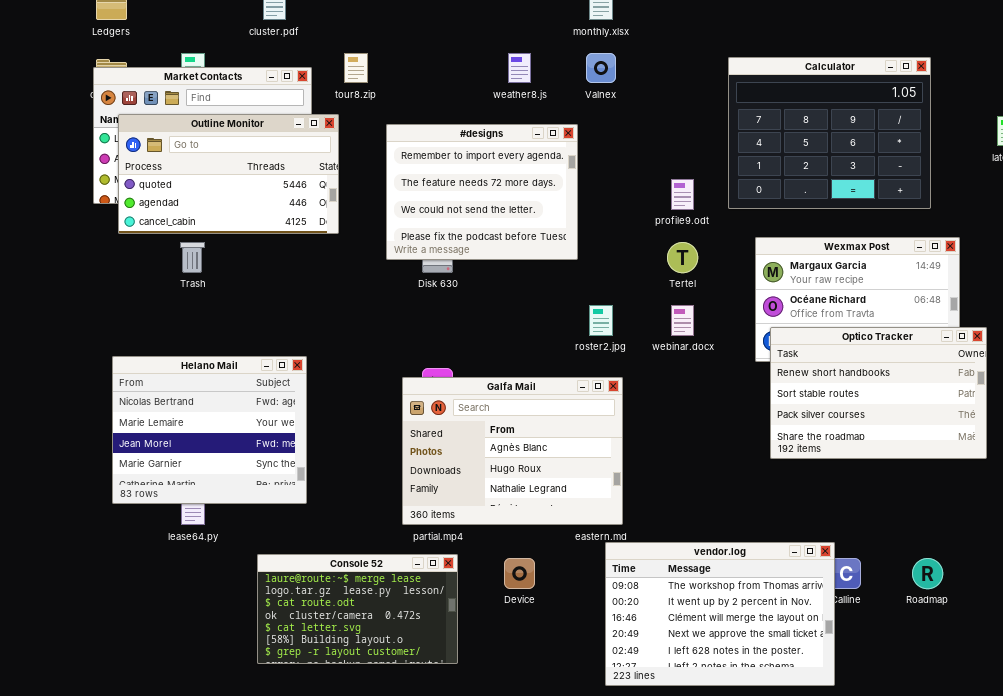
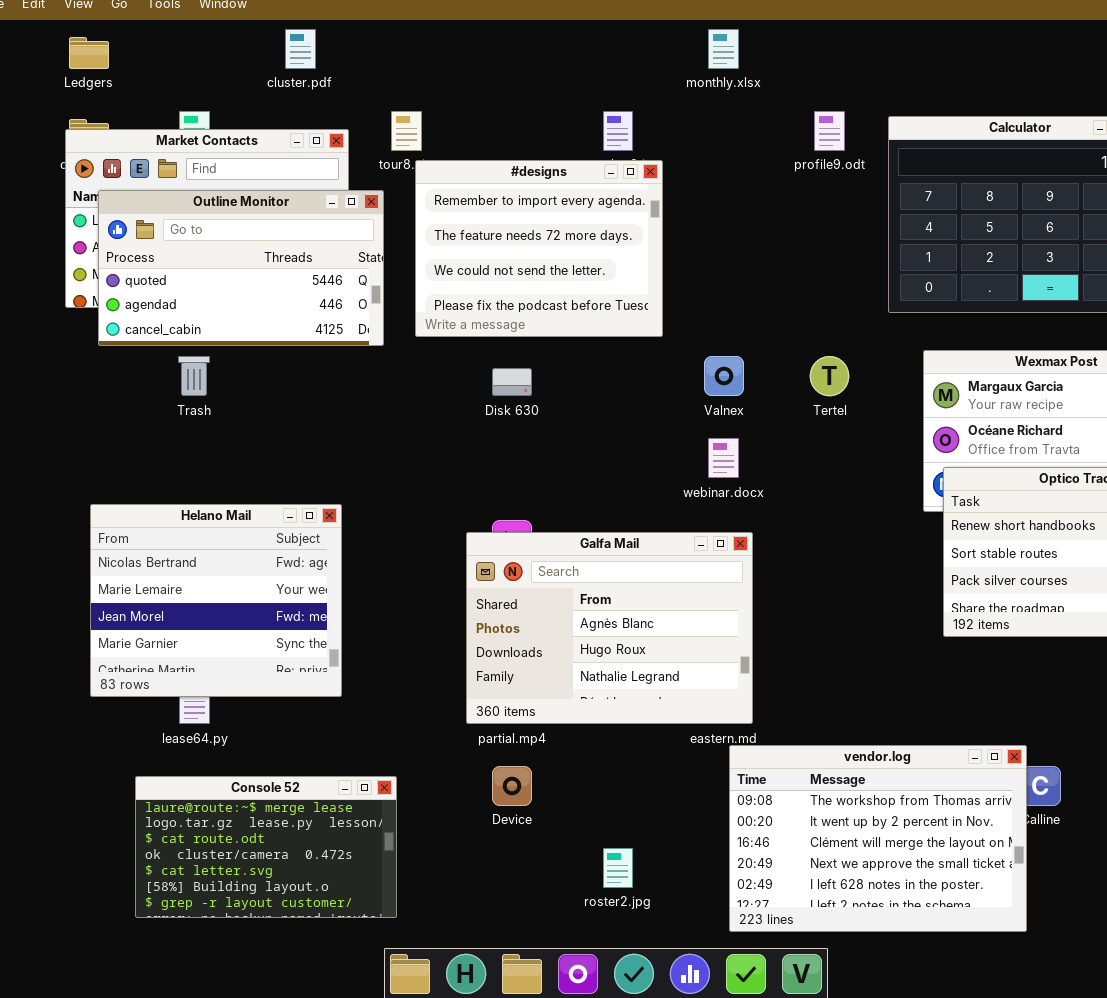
Valnex: [586,53,616,83] -> [704,356,744,396], moved
#designs: [386,124,578,260] -> [415,160,663,337], moved
profile9.odt: [671,179,694,210] -> [814,111,845,151], moved
roster2.jpg: [589,305,613,336] -> [603,848,633,888], moved
webinar.docx: [671,305,694,336] -> [708,438,739,478], moved
Console 52: [257,554,458,664] -> [135,776,397,918], moved
Device: [504,558,535,589] -> [492,766,532,806], moved

